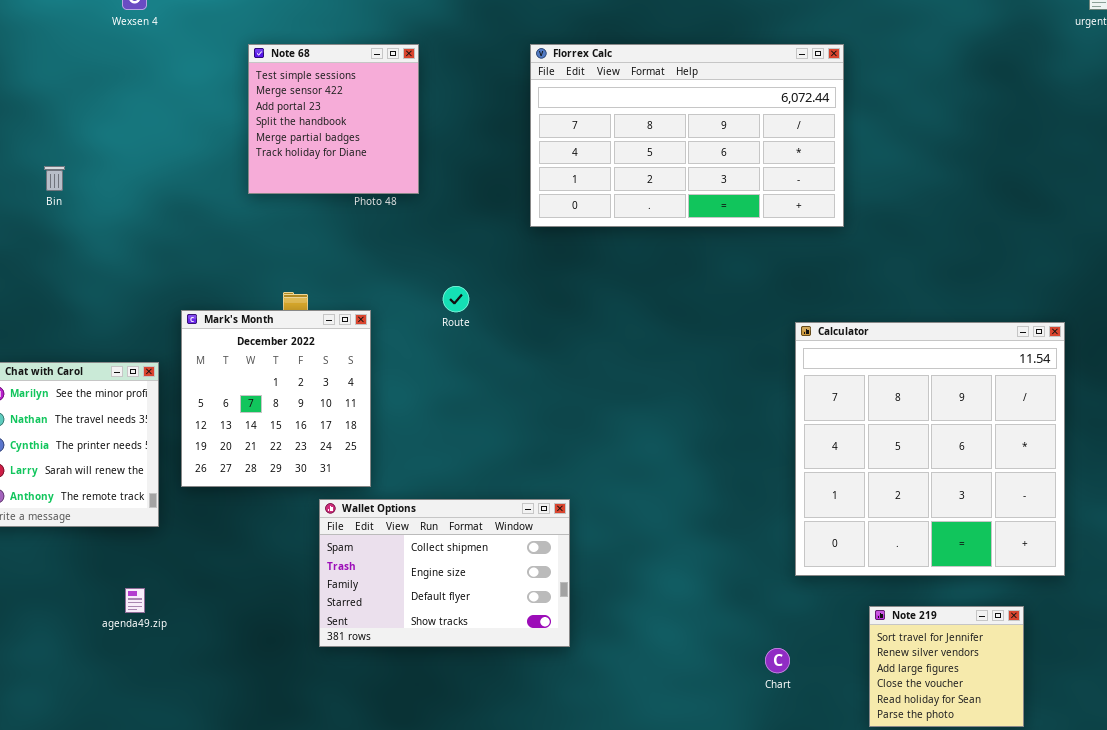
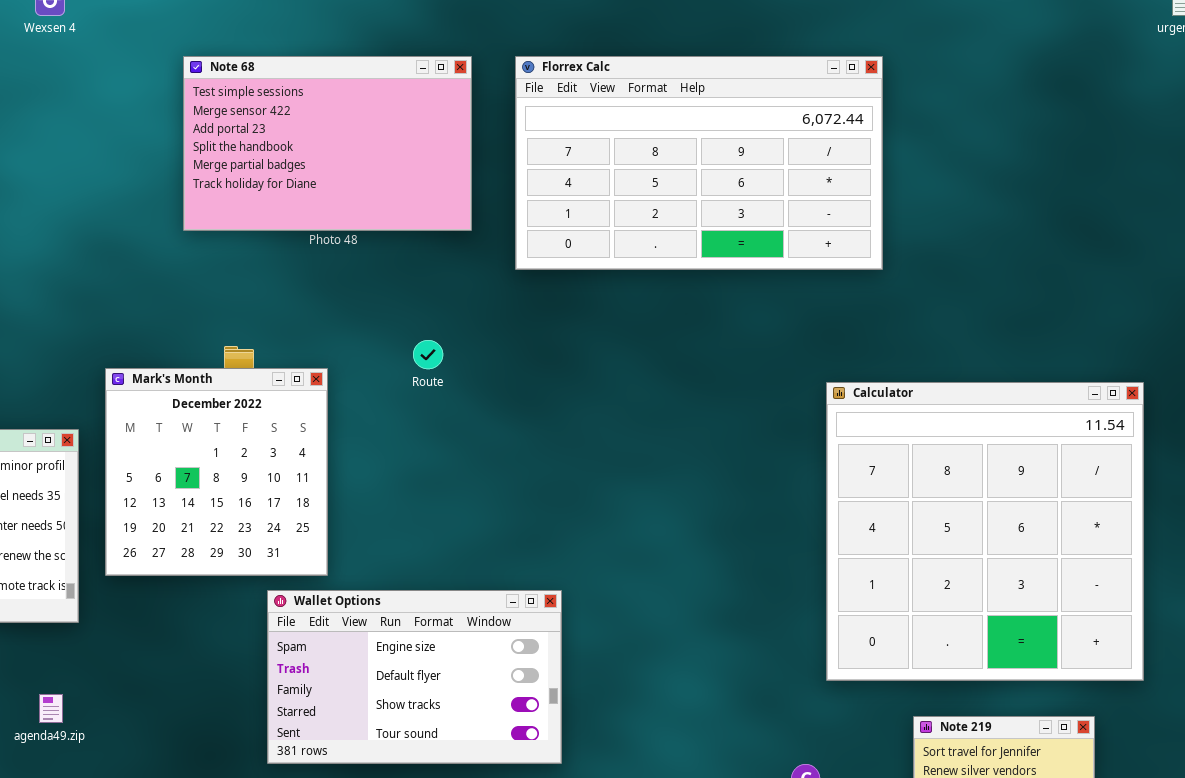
Note 68: [248,44,419,194] -> [183,56,472,231], resized
Wallet Options: [319,499,570,647] -> [267,590,562,764], scrolled down 1 row

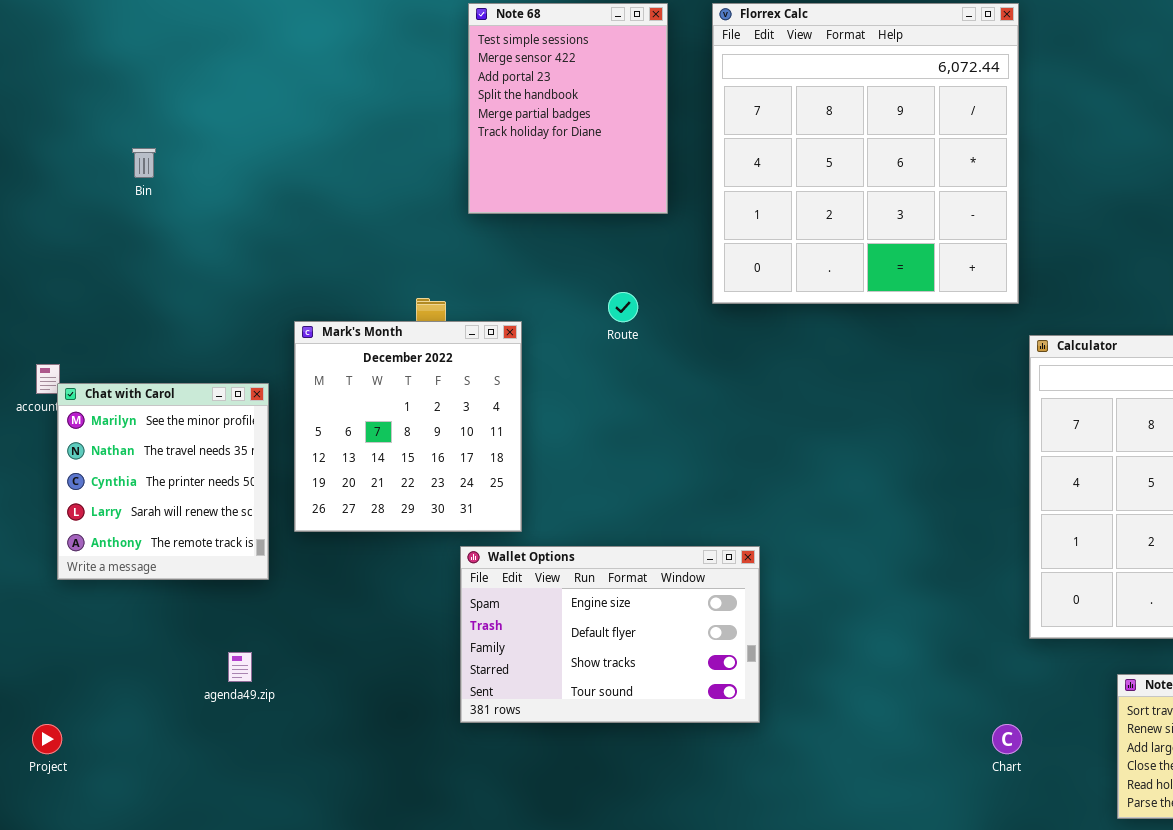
Note 68: [183,56,472,231] -> [468,3,668,214], resized
Florrex Calc: [515,56,883,270] -> [712,3,1019,304], resized

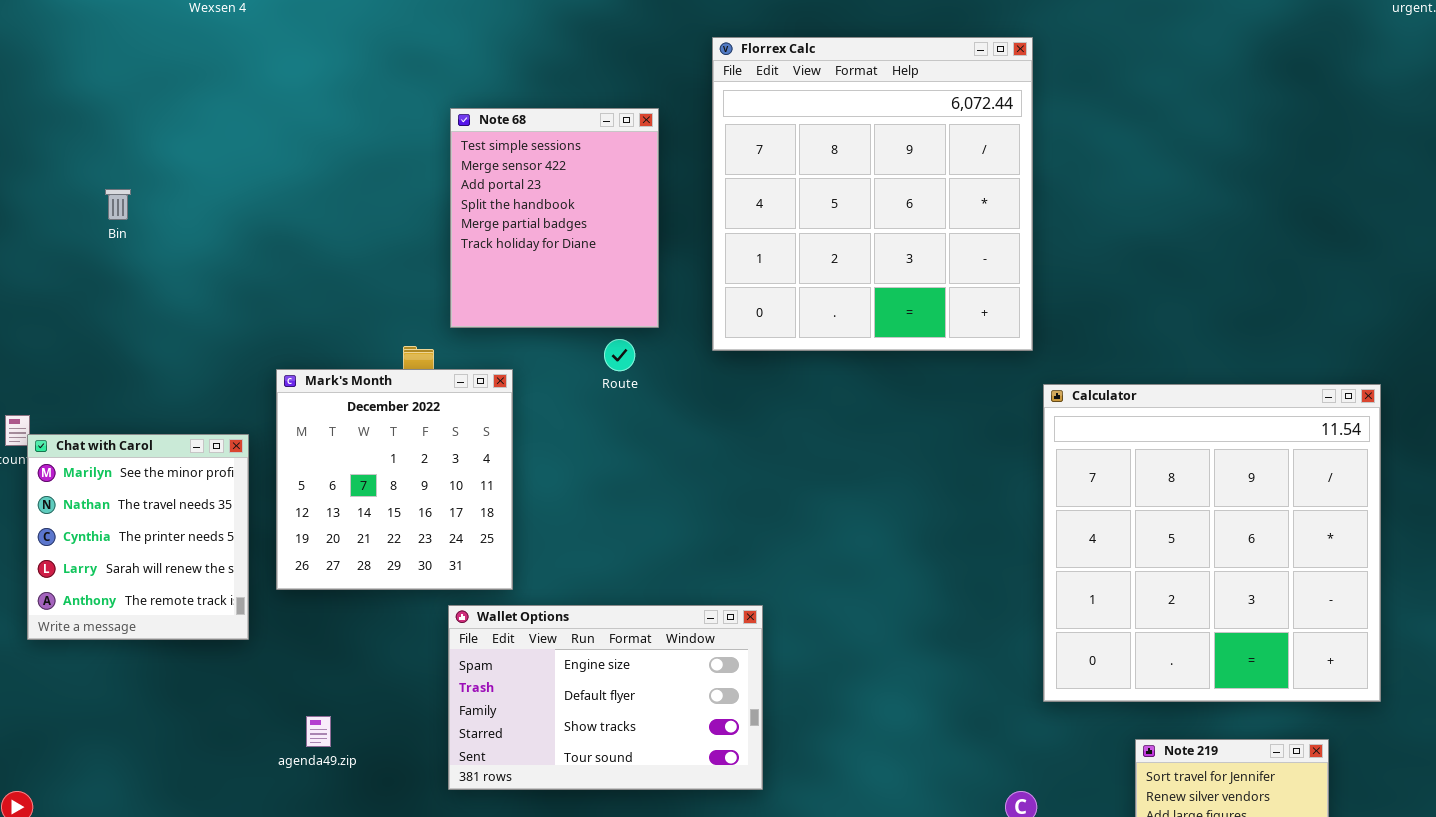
Note 68: [468,3,668,214] -> [450,108,659,328], moved
agenda49.zip: [228,652,252,682] -> [306,716,331,747], moved

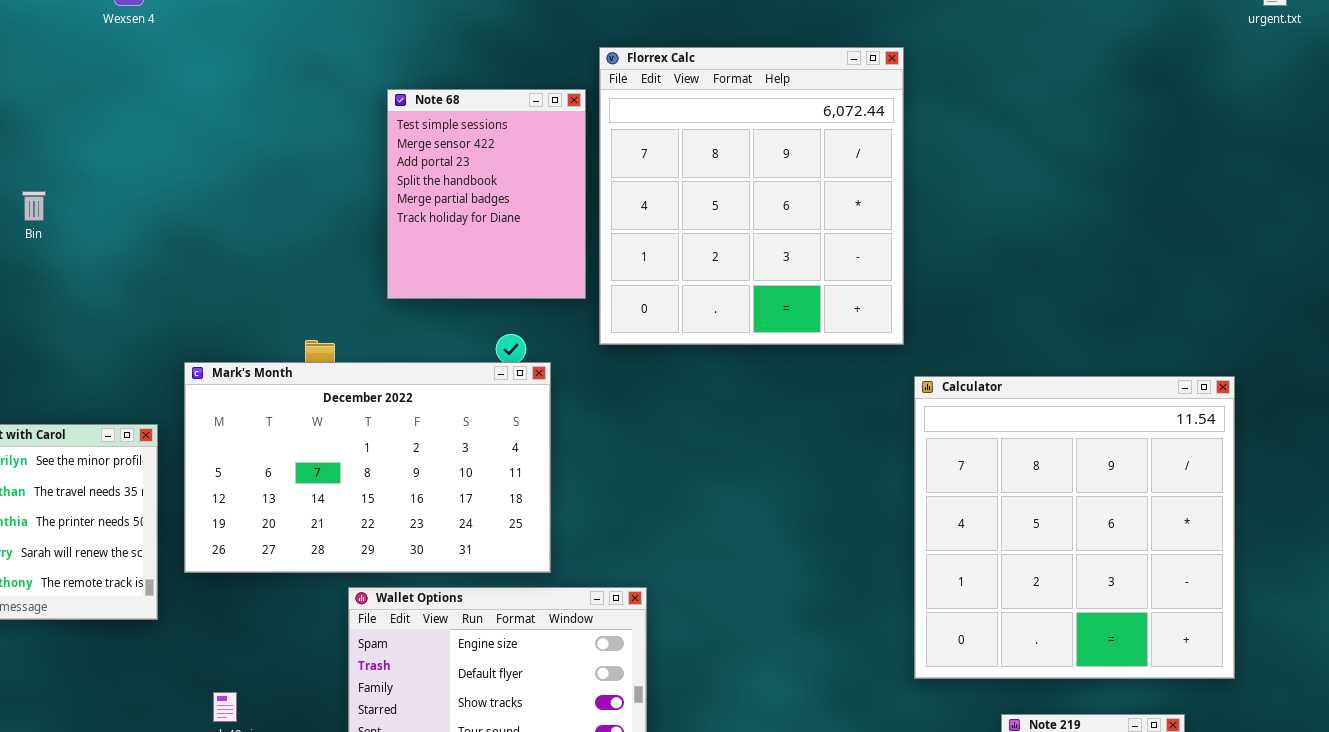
Note 68: [450,108,659,328] -> [387,89,586,299], moved
Mark's Month: [276,369,513,590] -> [184,362,551,573], resized

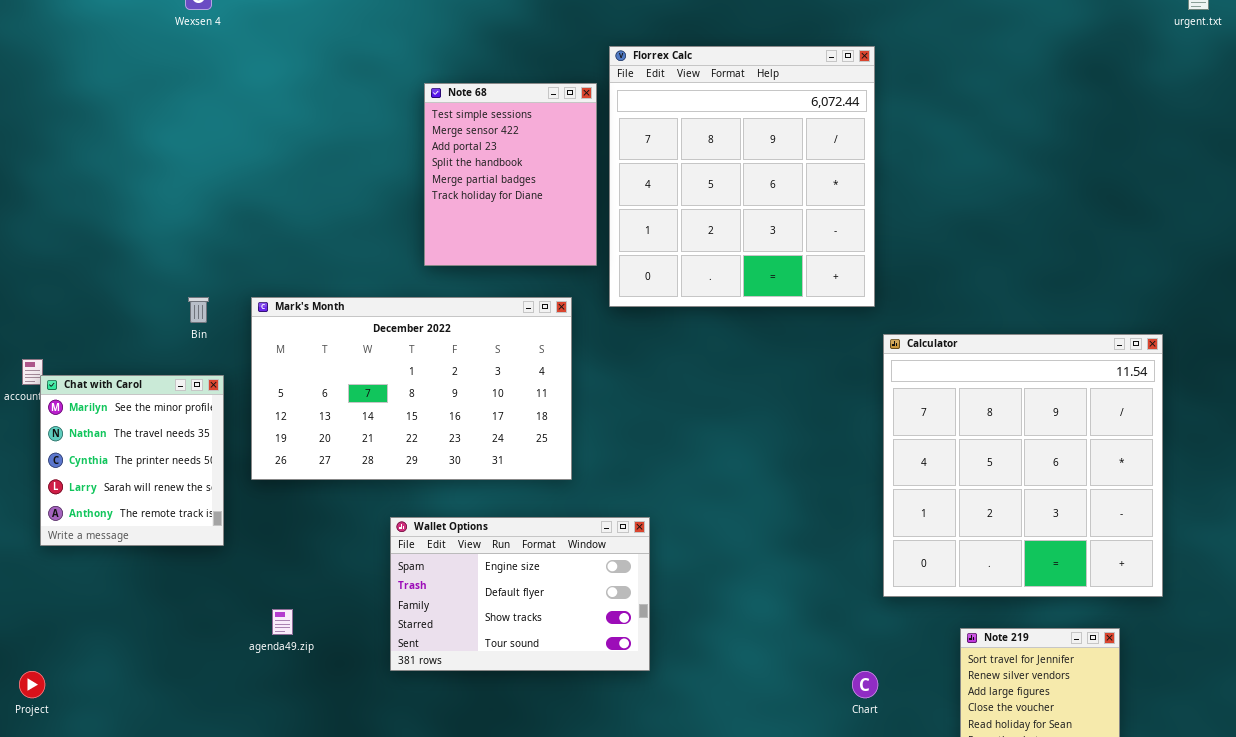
Bin: [22,191,46,221] -> [188,297,209,323], moved
Mark's Month: [184,362,551,573] -> [251,297,572,480], moved

